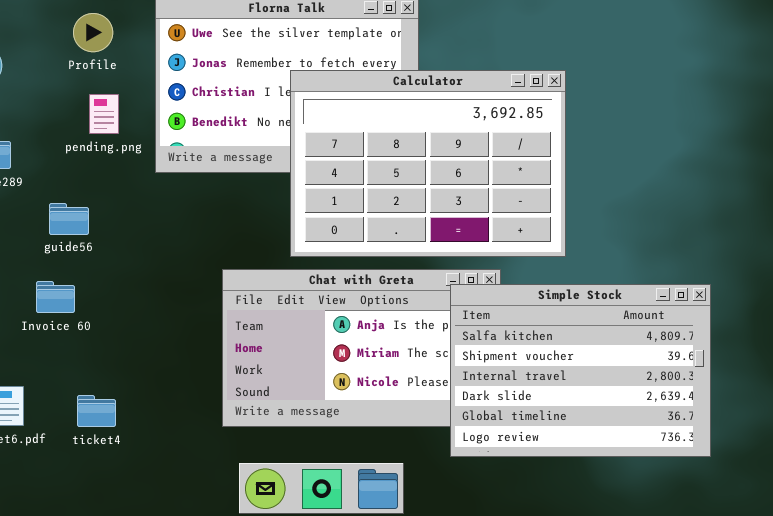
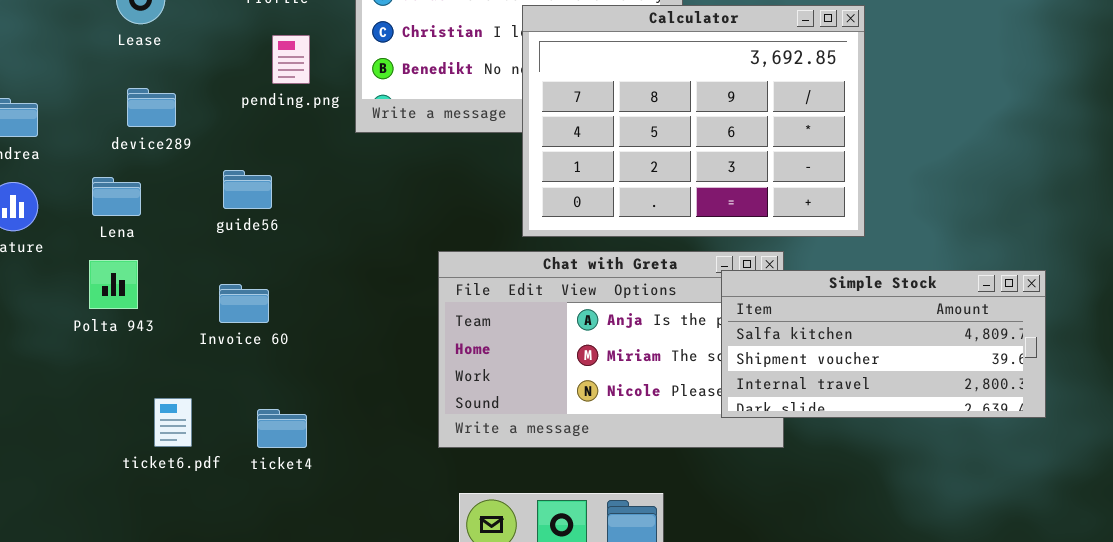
Invoice 60: [36,281,75,313] -> [219,284,269,323], moved
Simple Stock: [450,284,711,457] -> [721,270,1046,418], resized

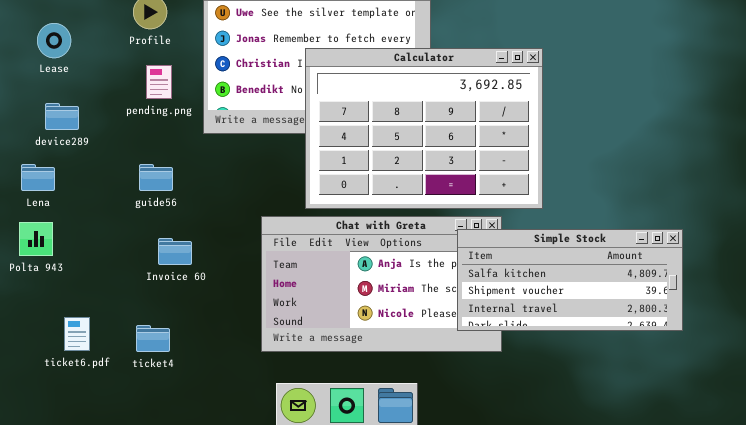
Calculator: [522,5,865,237] -> [305,48,543,209], moved
guide56: [223,170,272,209] -> [139,164,173,191], moved
Invoice 60: [219,284,269,323] -> [158,238,192,265], moved

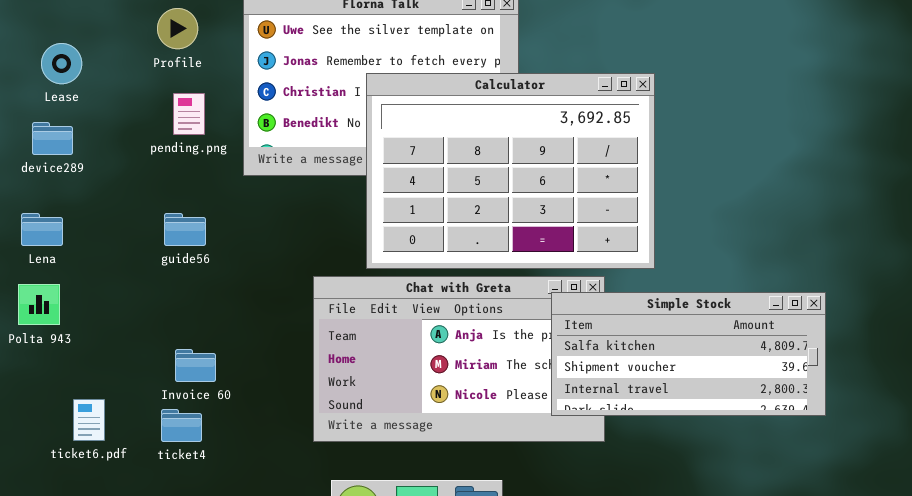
device289: [45,103,79,130] -> [32,122,73,155], moved
Invoice 60: [158,238,192,265] -> [175,349,216,382], moved

